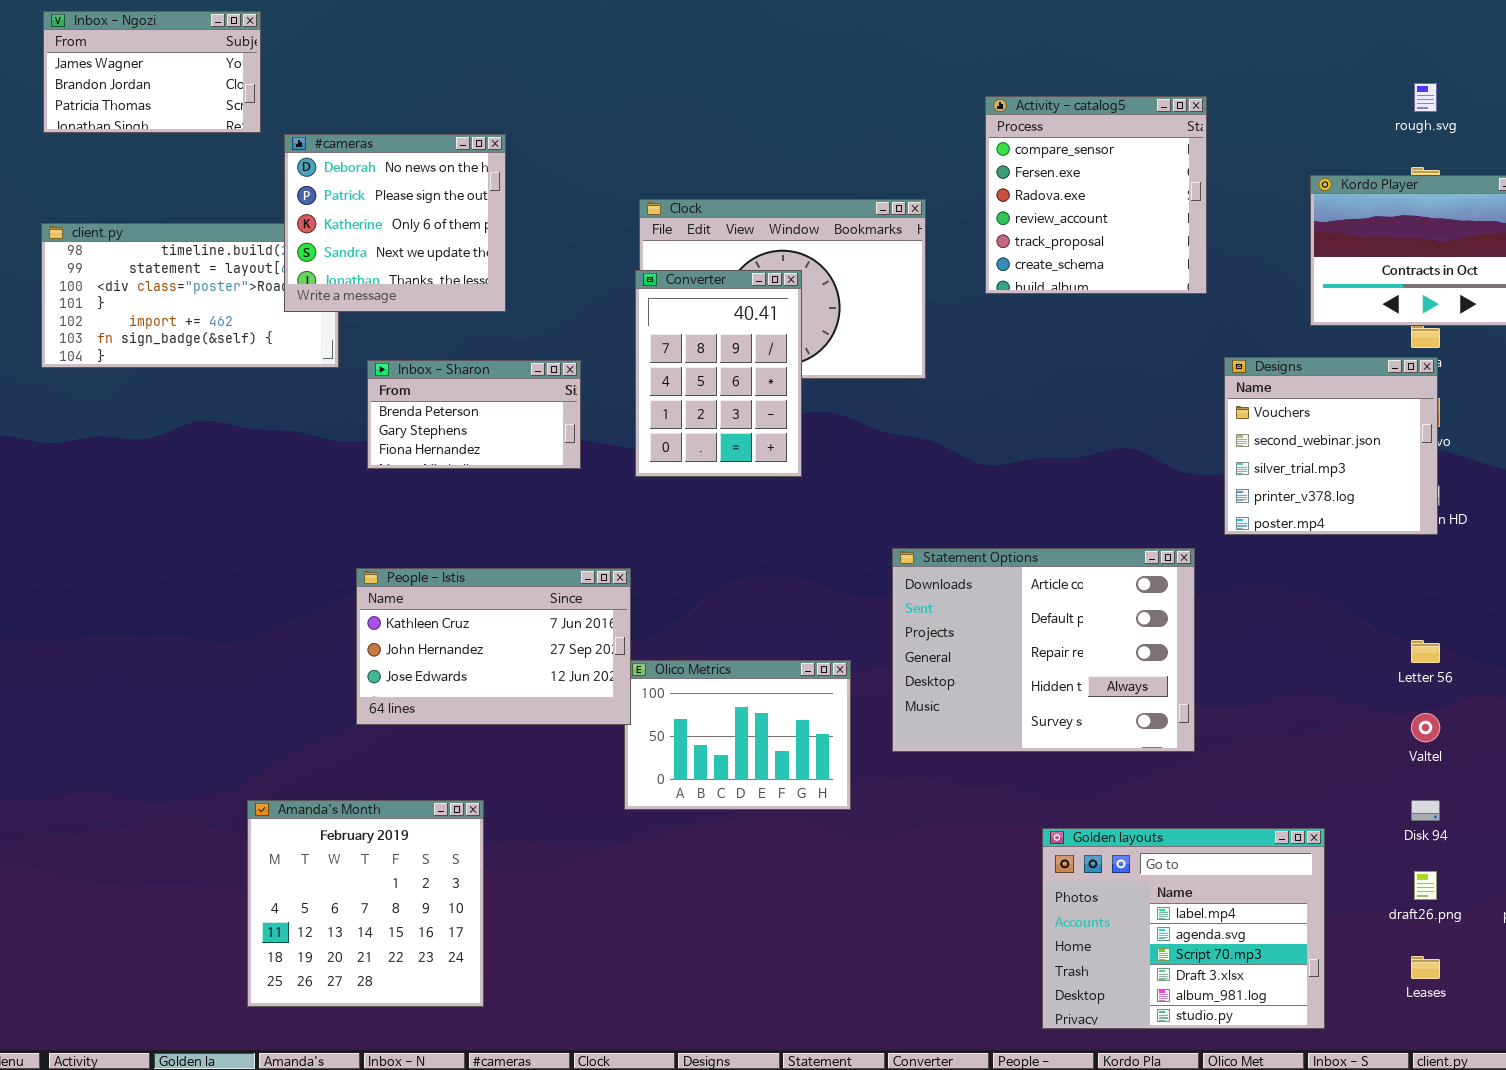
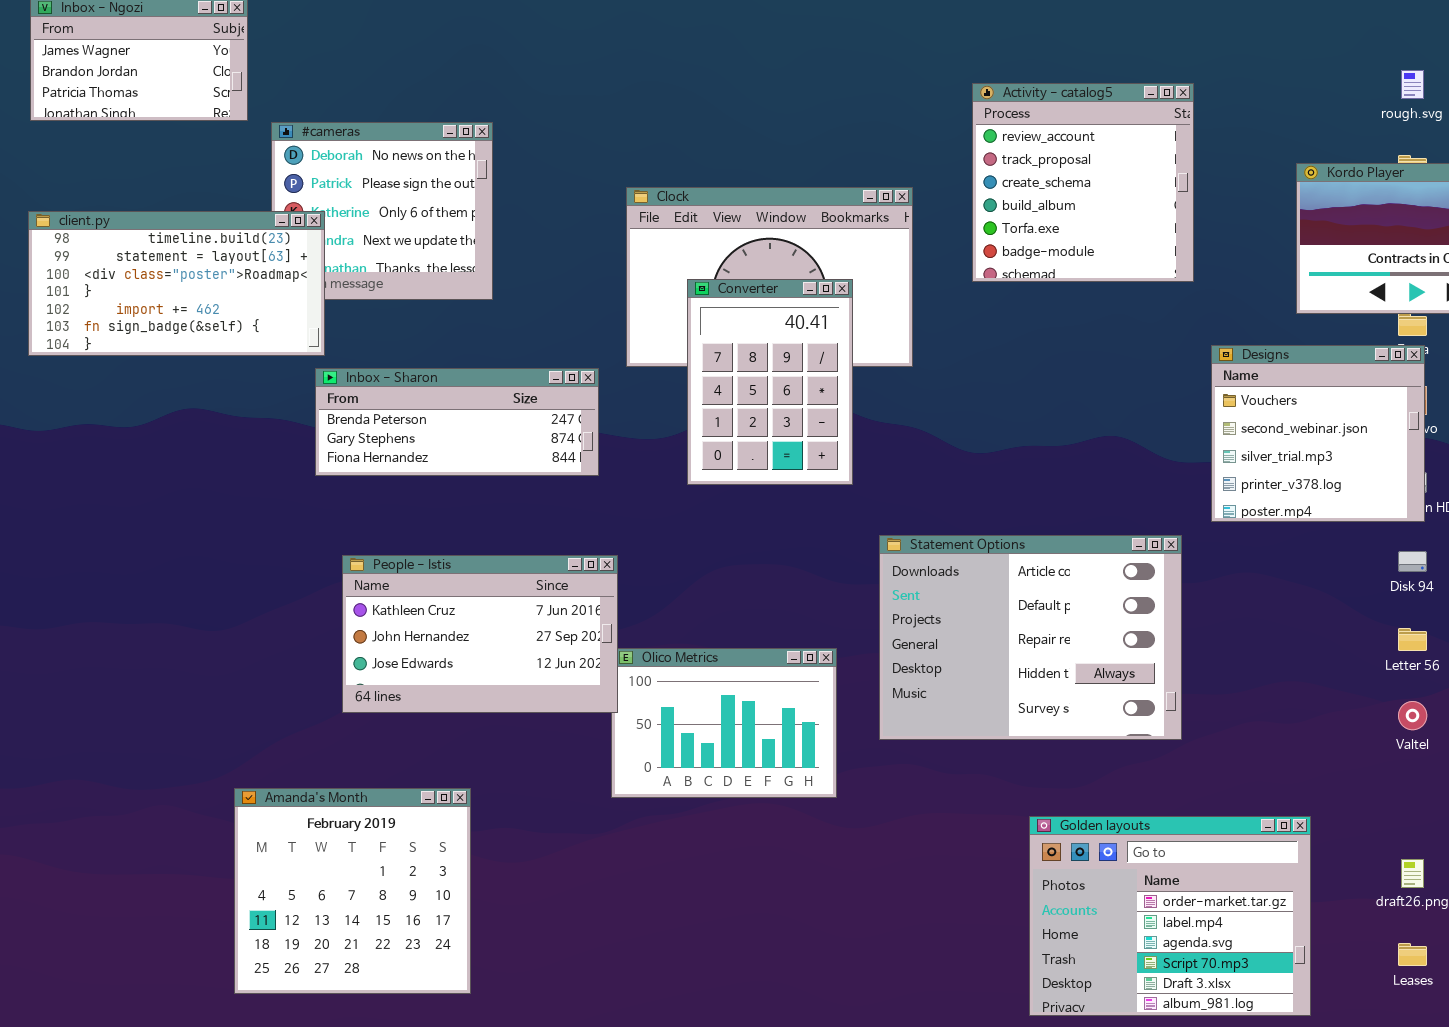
Activity - catalog5: [985,96,1207,294] -> [972,83,1194,282], scrolled down 3 rows
client.py: [41,223,339,368] -> [28,211,325,356], raised
Converter: [635,270,802,477] -> [687,279,853,485], moved
Inbox - Sharon: [367,360,581,469] -> [315,368,599,476], moved, resized
Disk 94: [1411,800,1440,821] -> [1398,551,1427,572], moved
Golden layouts: [1042,828,1325,1029] -> [1029,816,1311,1016], scrolled up 1 row

